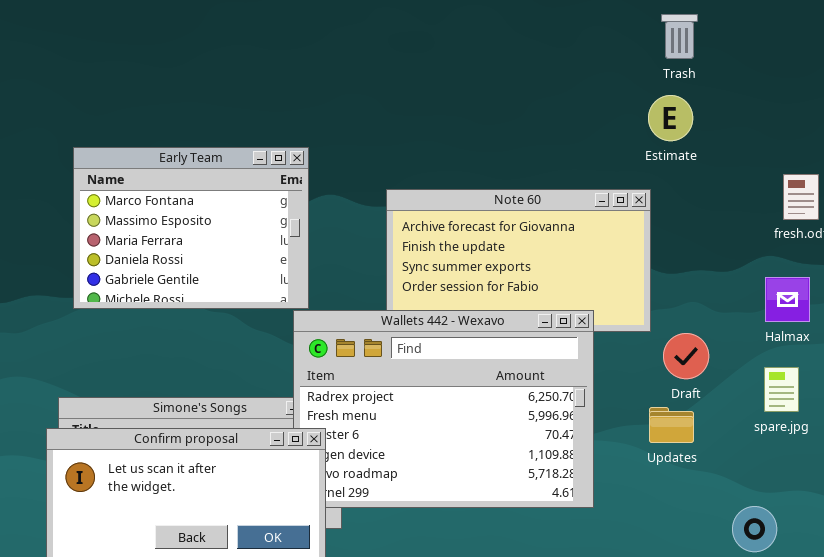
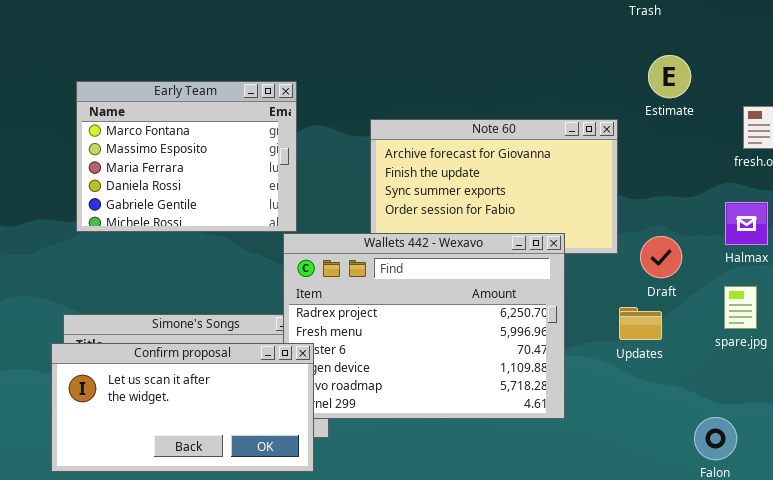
Estimate: [648,95,693,141] -> [648,55,691,98], moved
Draft: [663,333,709,379] -> [640,236,682,278], moved
Updates: [649,407,694,443] -> [619,307,662,340], moved

